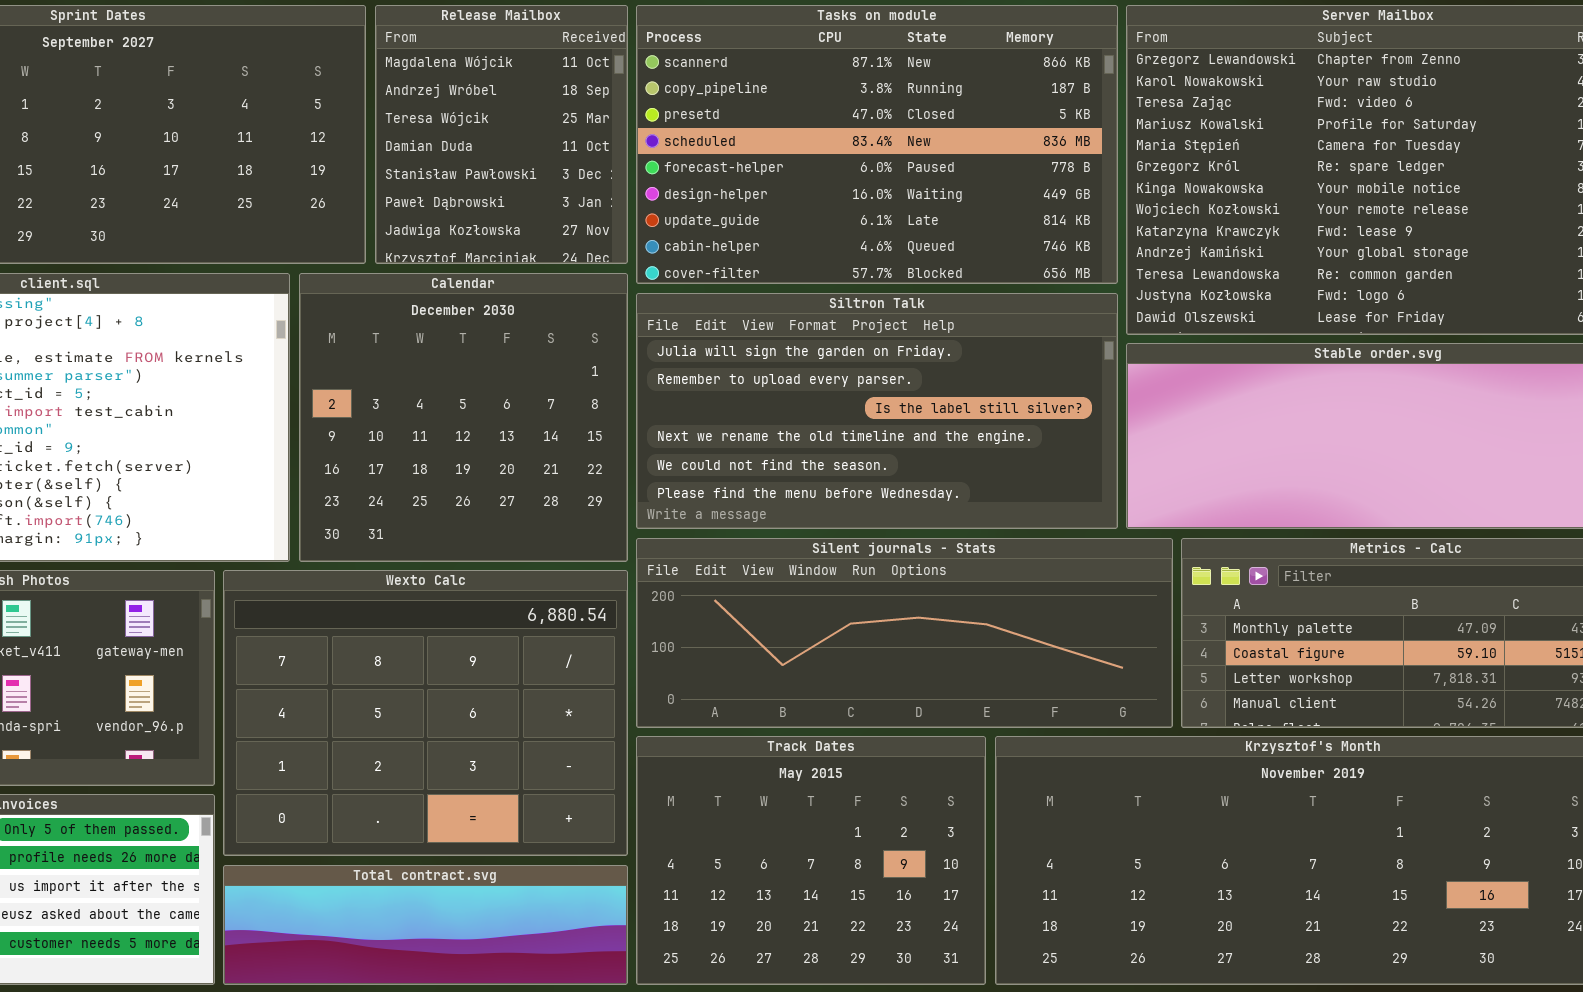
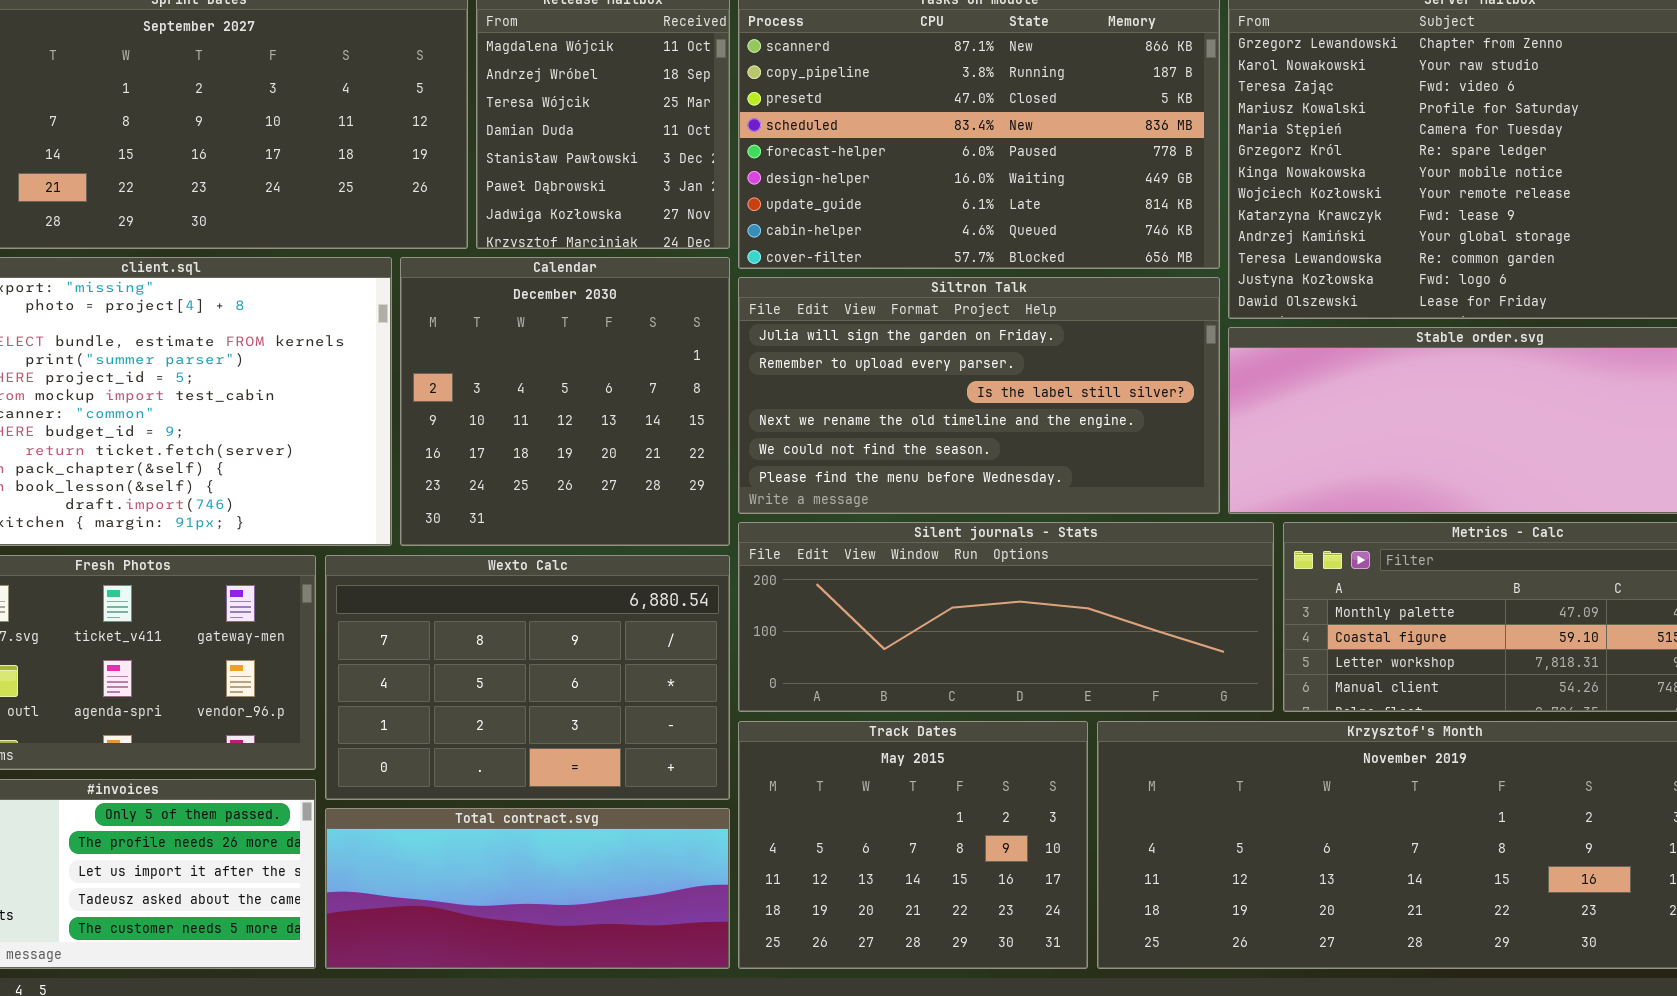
Wexto Calc: [223,570,628,856] -> [325,555,730,800], resized
Total contract.svg: [223,865,628,985] -> [325,808,730,969], resized

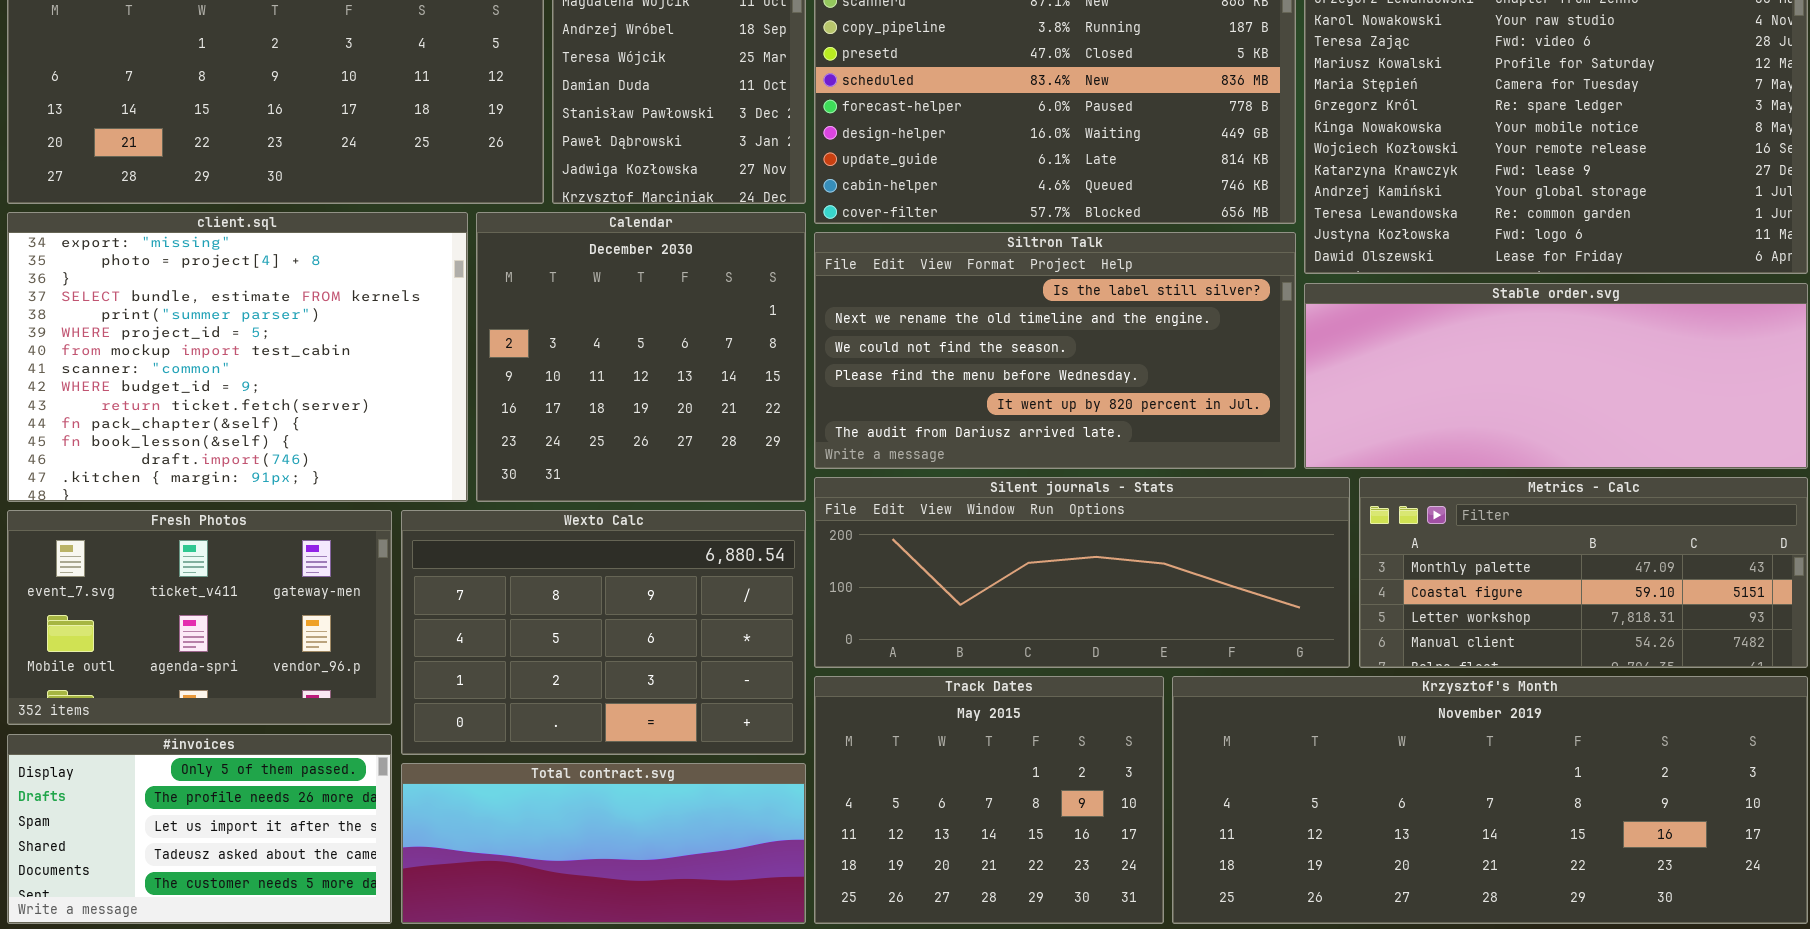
Siltron Talk: [738,277,1220,514] -> [814,232,1296,469], scrolled down 2 rows

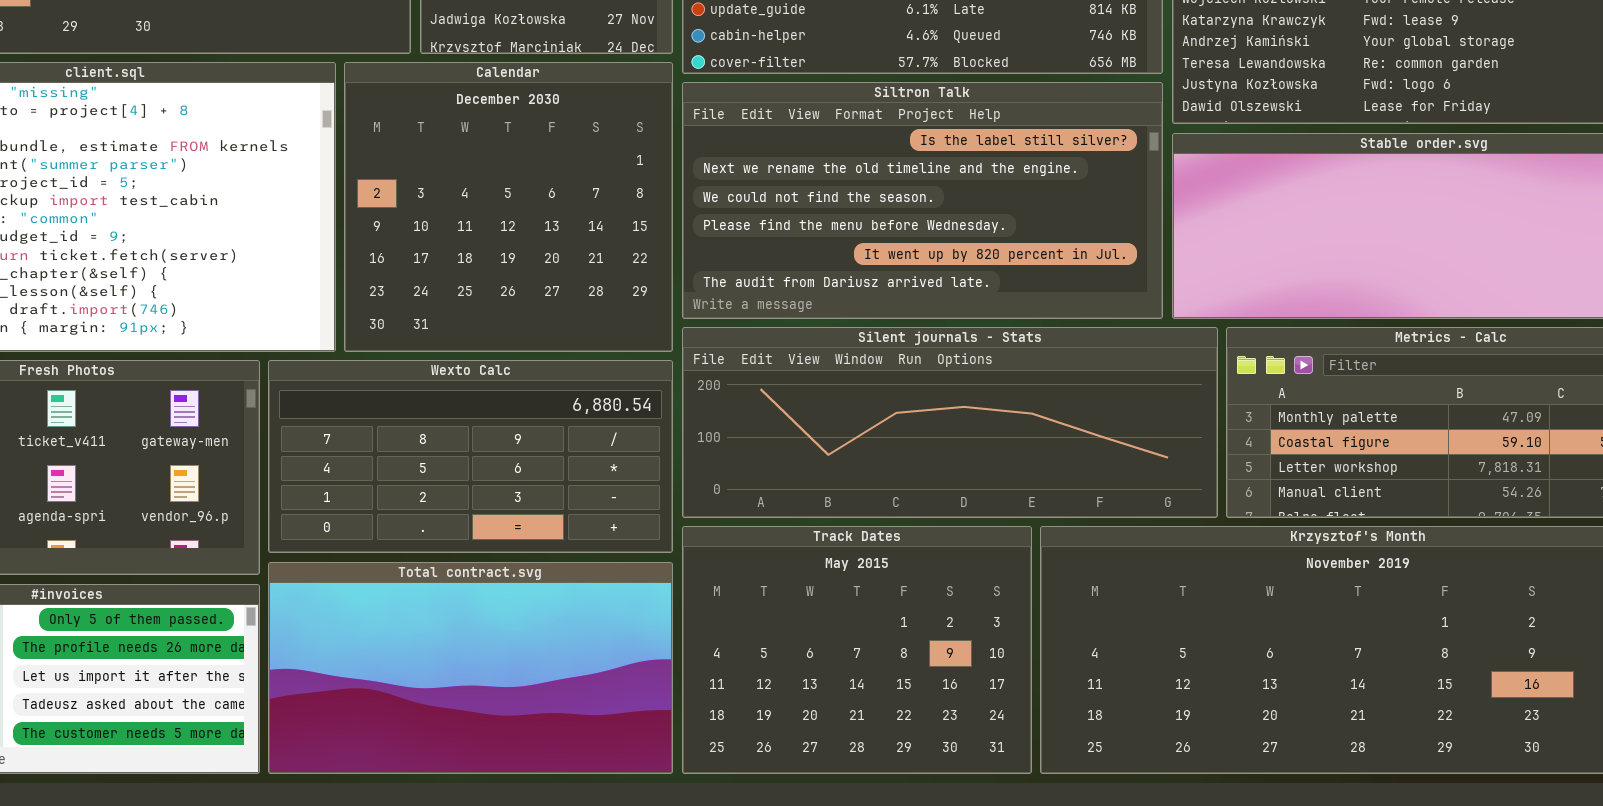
Wexto Calc: [401,510,806,755] -> [268,360,673,553], resized
Total contract.svg: [401,763,806,924] -> [268,562,673,774], resized

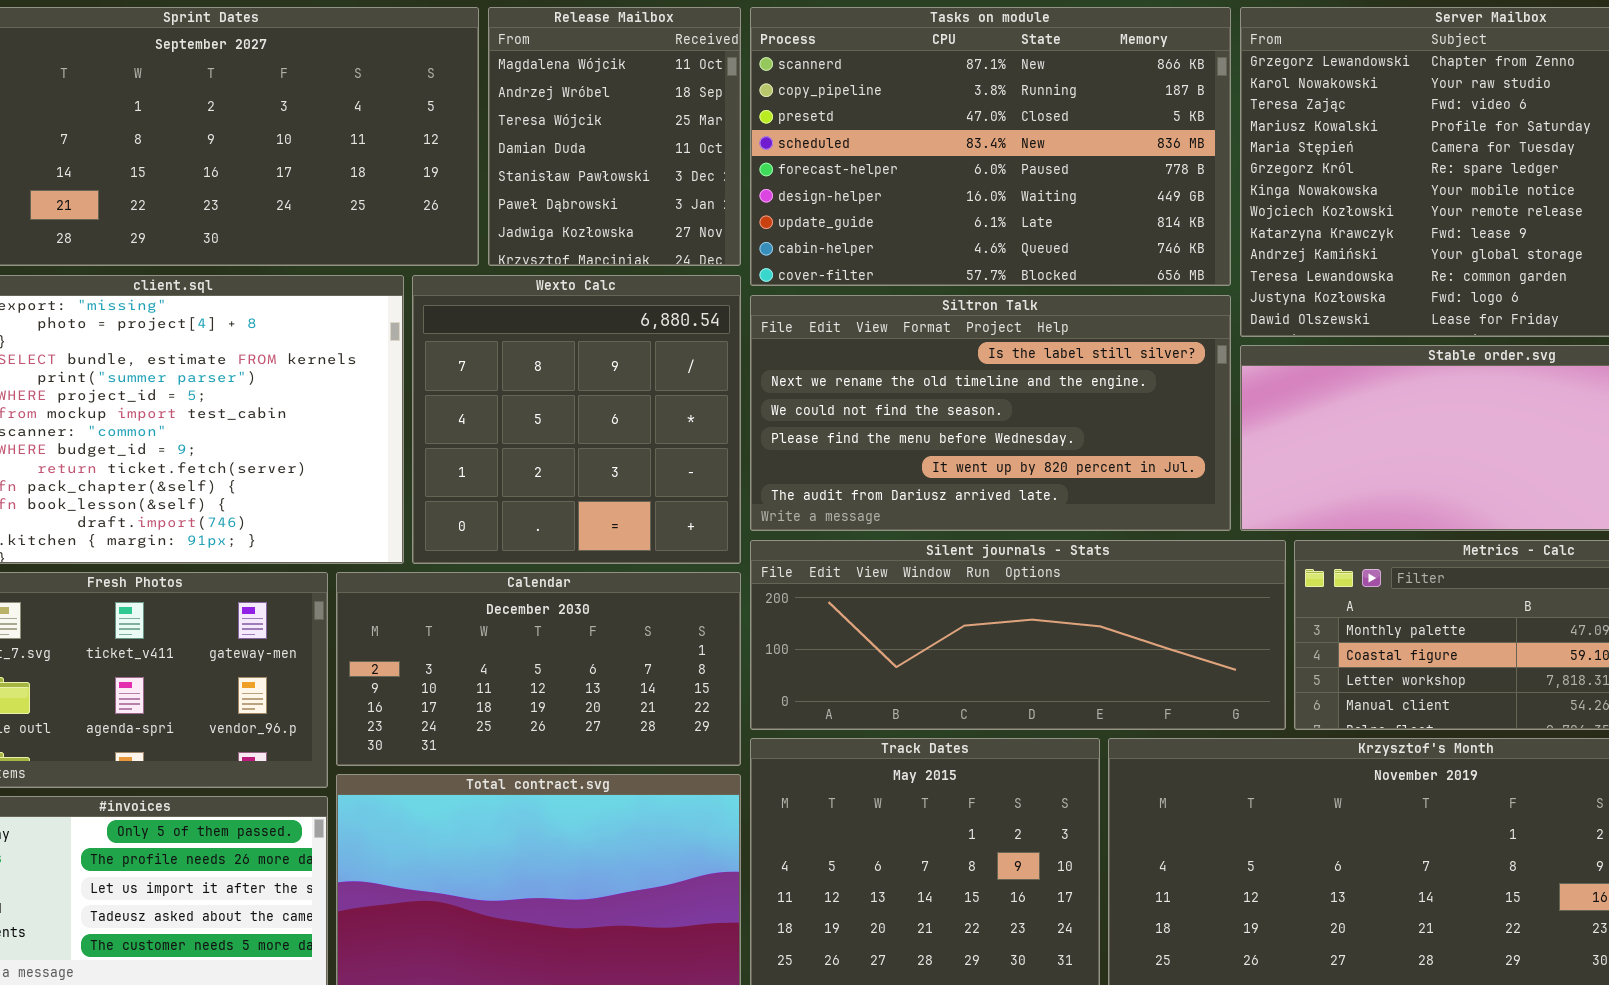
Calendar: [344,62,673,352] -> [336,572,741,766], moved, resized
Wexto Calc: [268,360,673,553] -> [412,275,741,564], moved, resized

